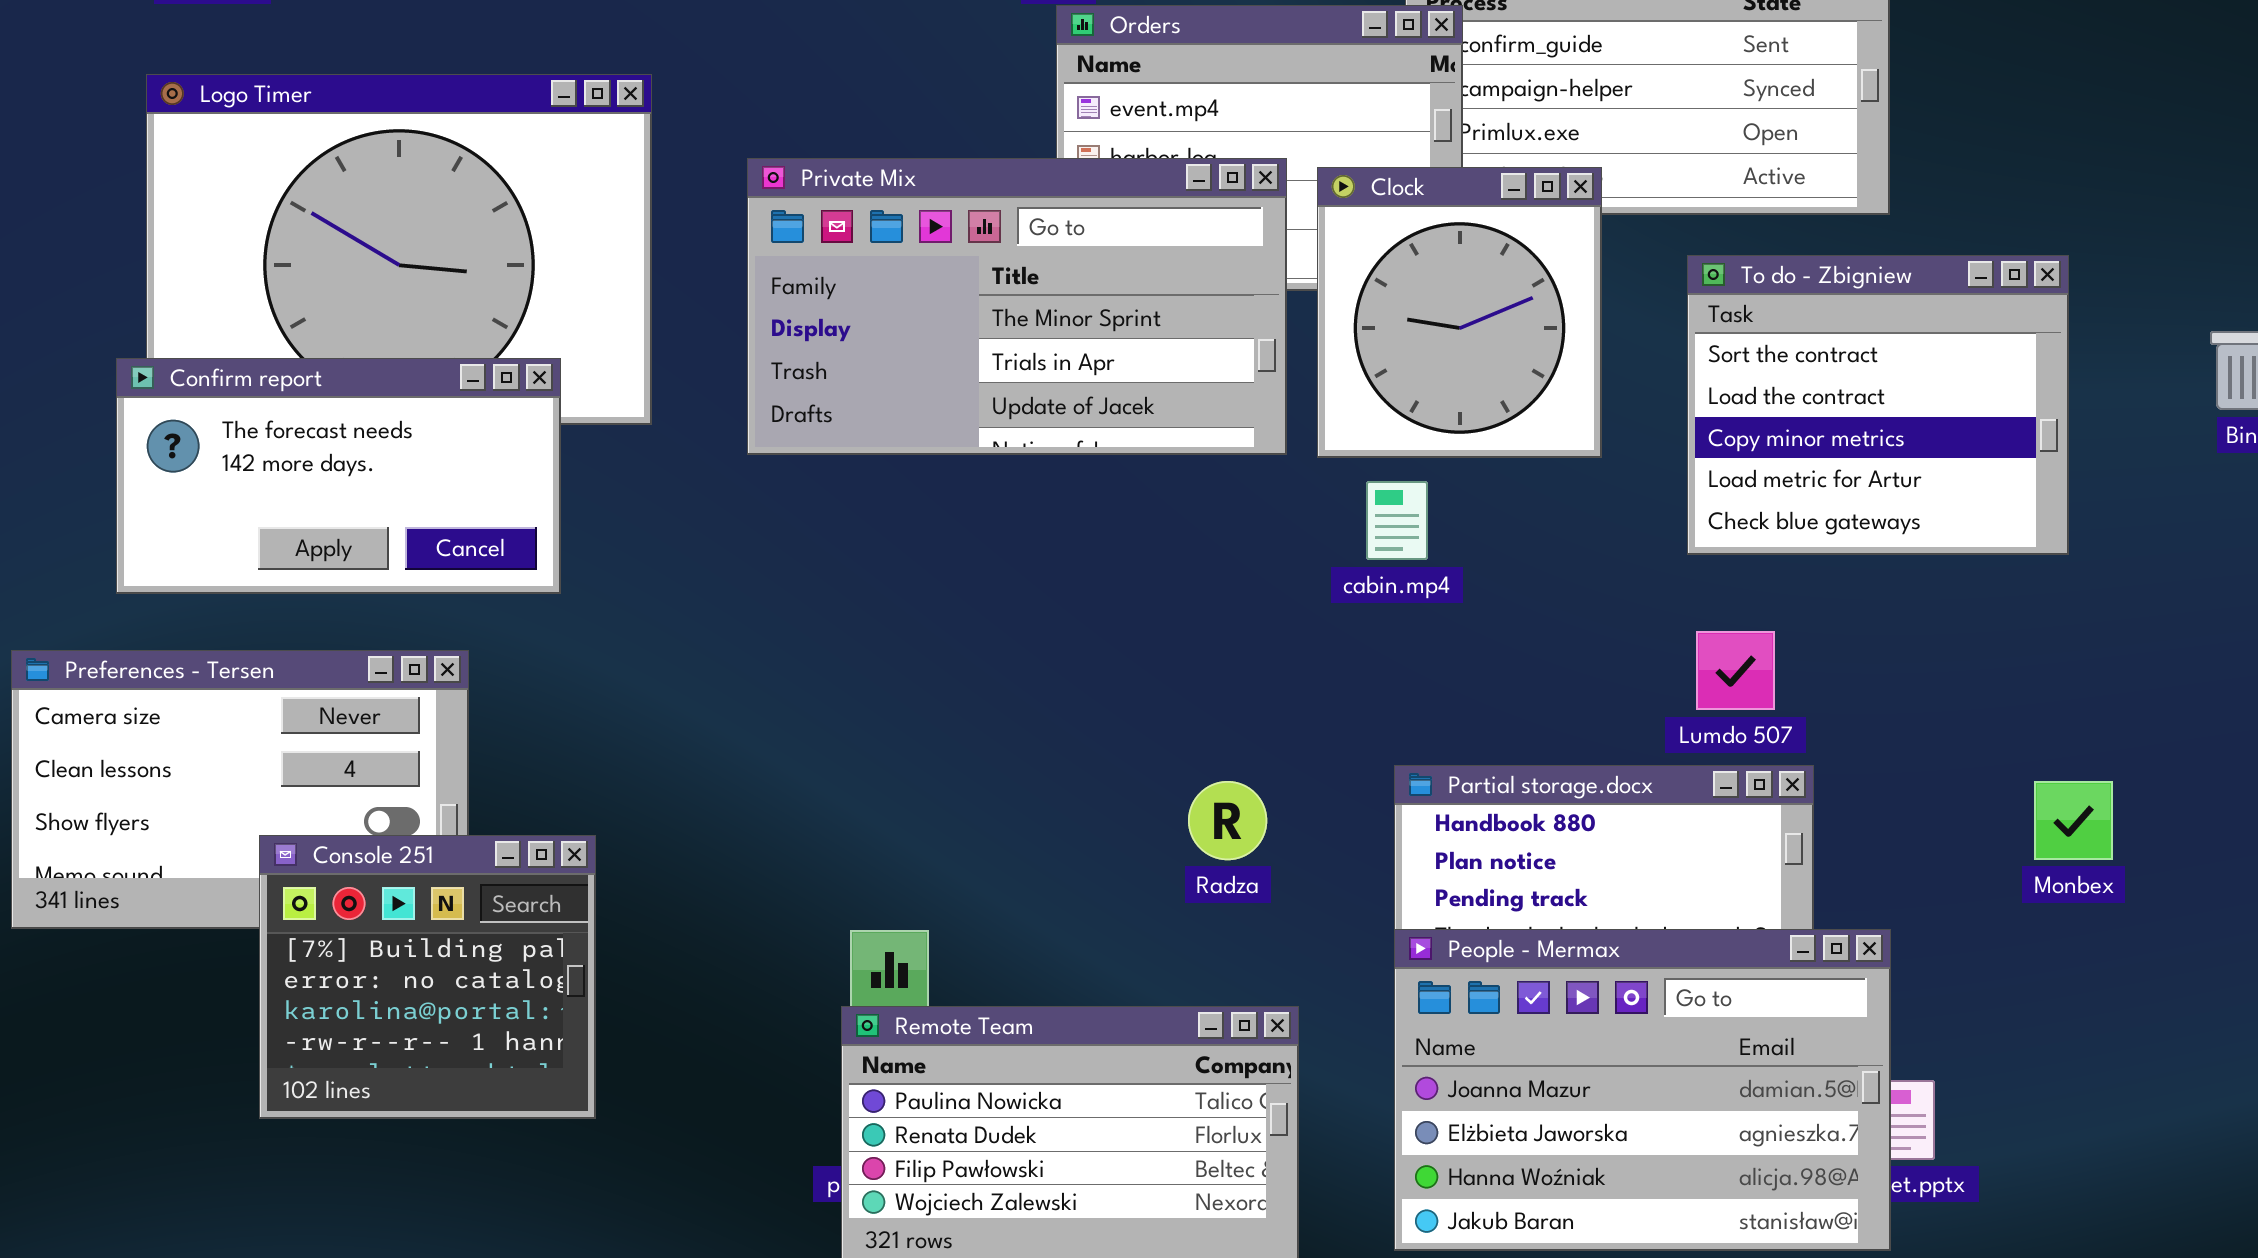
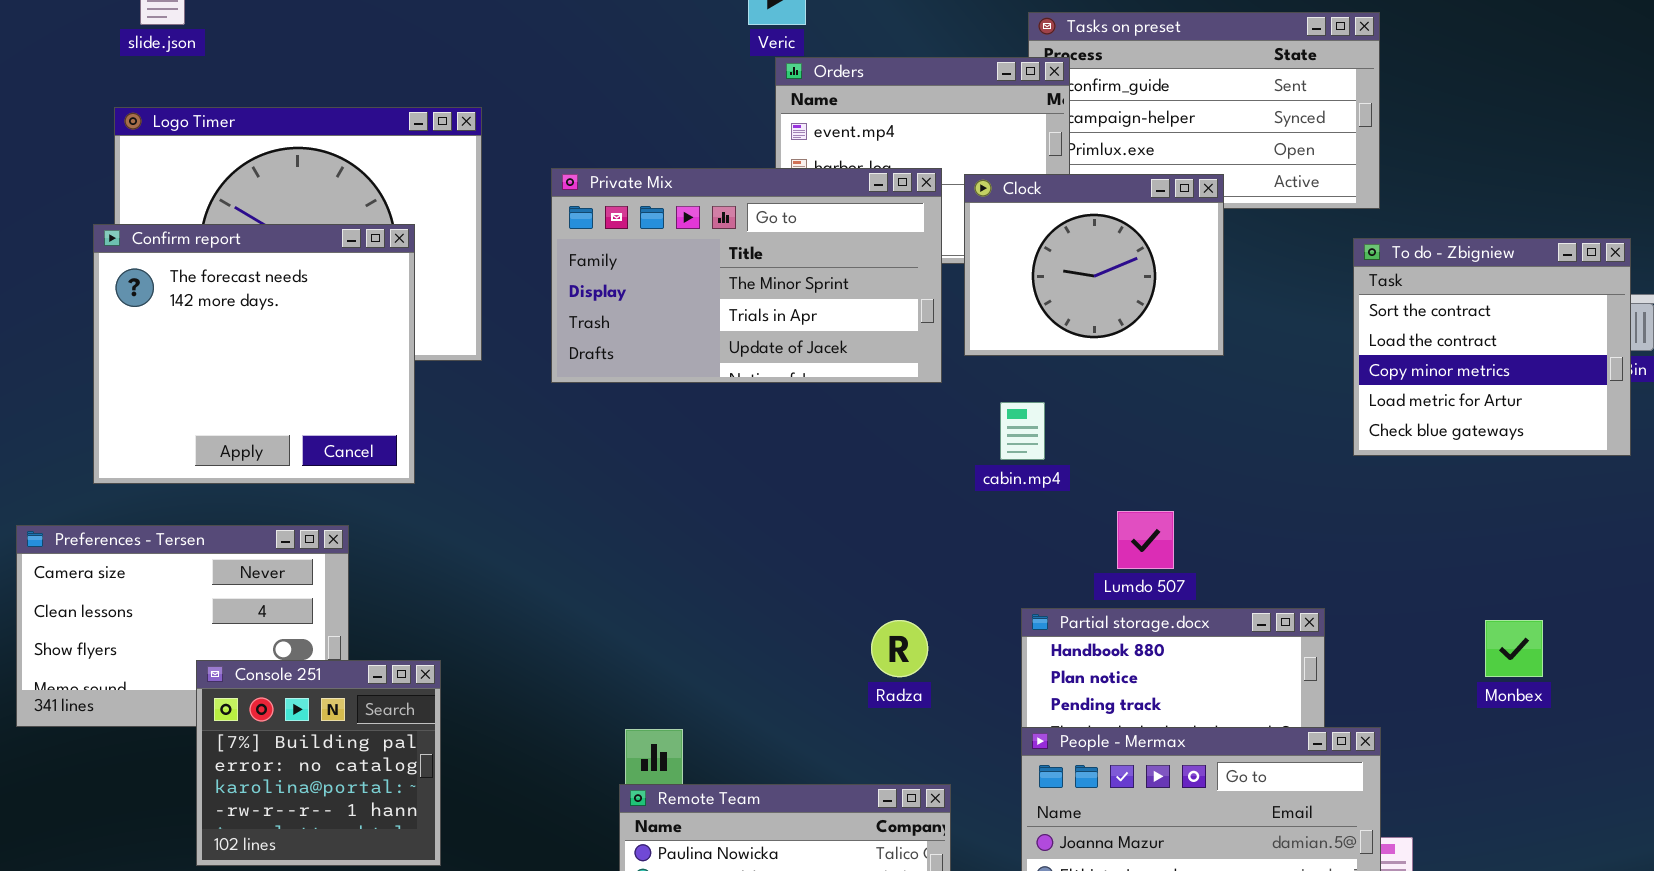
Clock: [1317,167,1602,458] -> [964,174,1224,356], resized
To do - Zbigniew: [1687,255,2069,555] -> [1353,238,1631,456], moved
Confirm report: [116,358,561,594] -> [93,224,415,484], resized
Lumdo 507: [1696,631,1775,710] -> [1117,511,1174,569], moved

